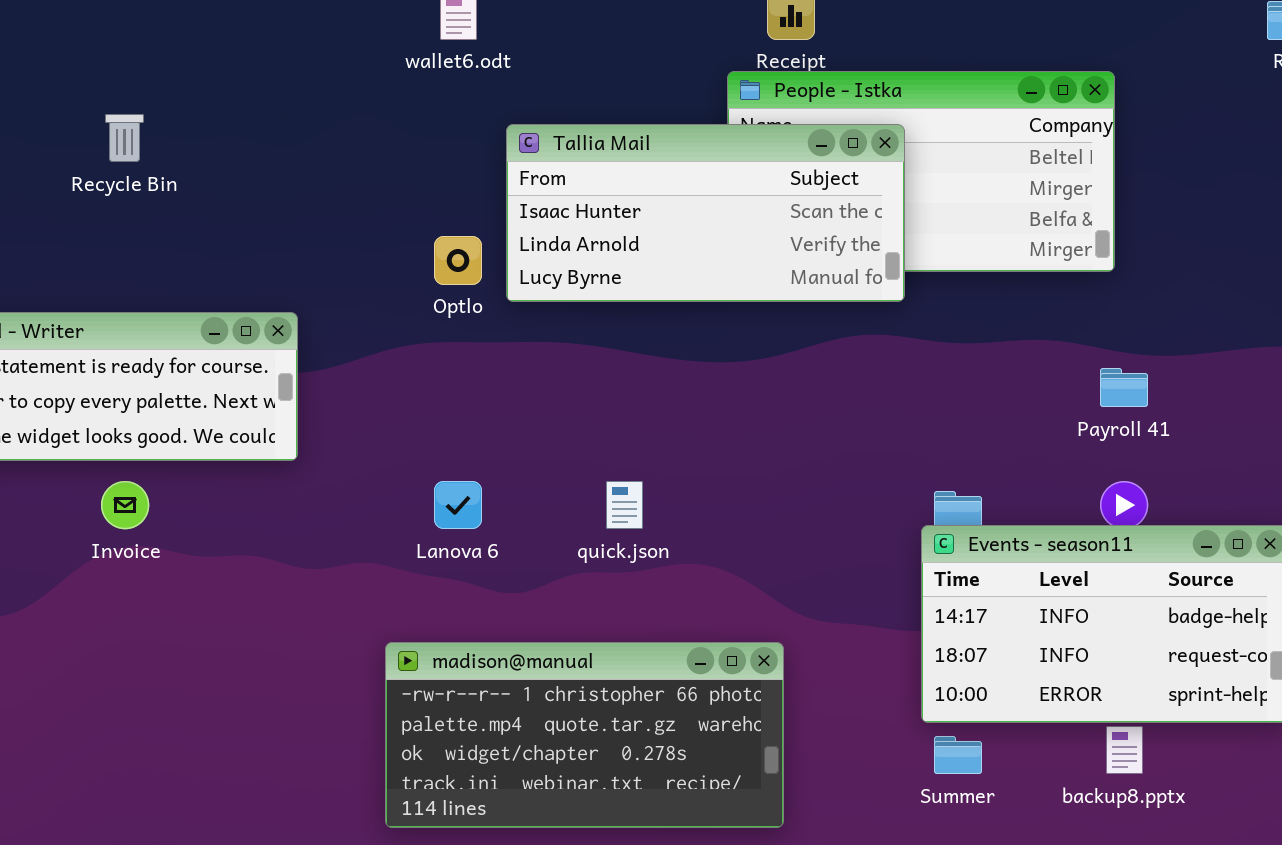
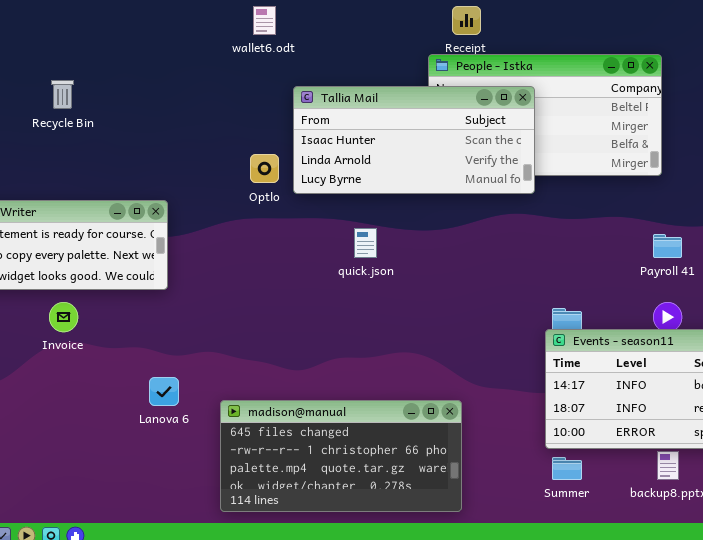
Lanova 6: [434,481,482,529] -> [149,377,179,406], moved
quick.json: [606,481,643,529] -> [354,228,377,258], moved
madison@manual: [385,642,784,828] -> [220,400,462,512], scrolled up 1 row

